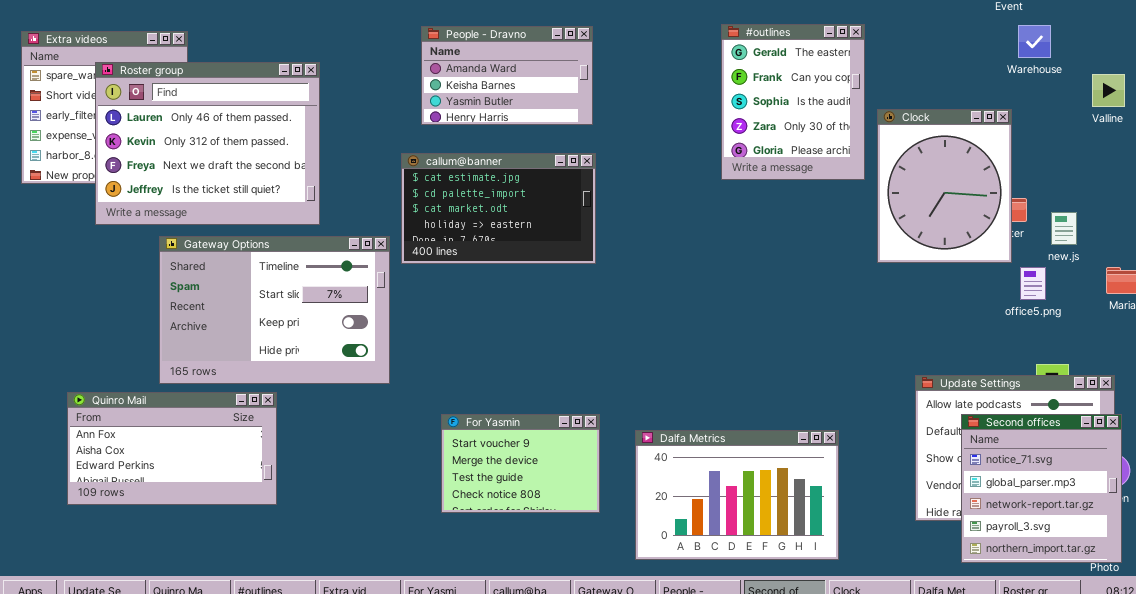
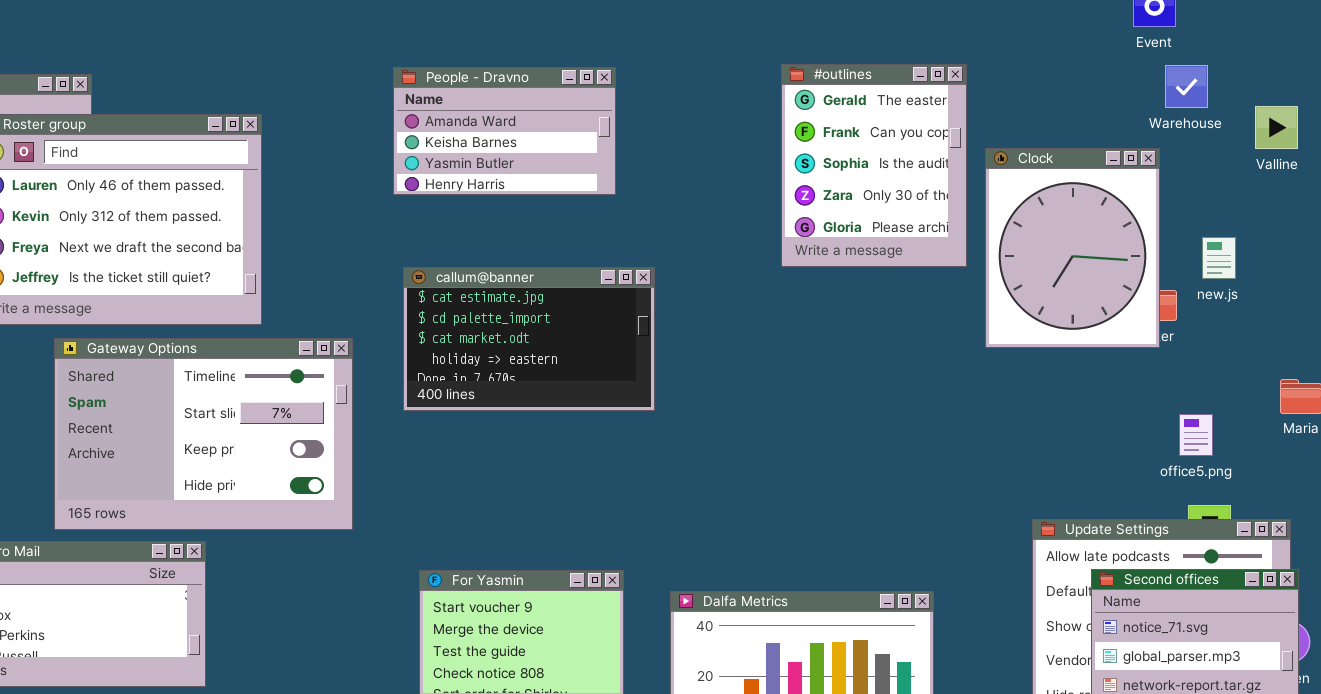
Valline: [1092,74,1125,107] -> [1255,106,1298,149], moved
Clock: [877,109,1012,263] -> [985,148,1160,348], moved
callum@banner: [401,153,596,264] -> [403,267,655,411], moved
new.js: [1051,212,1077,245] -> [1202,237,1236,279], moved
office5.png: [1020,267,1046,300] -> [1179,414,1213,456], moved

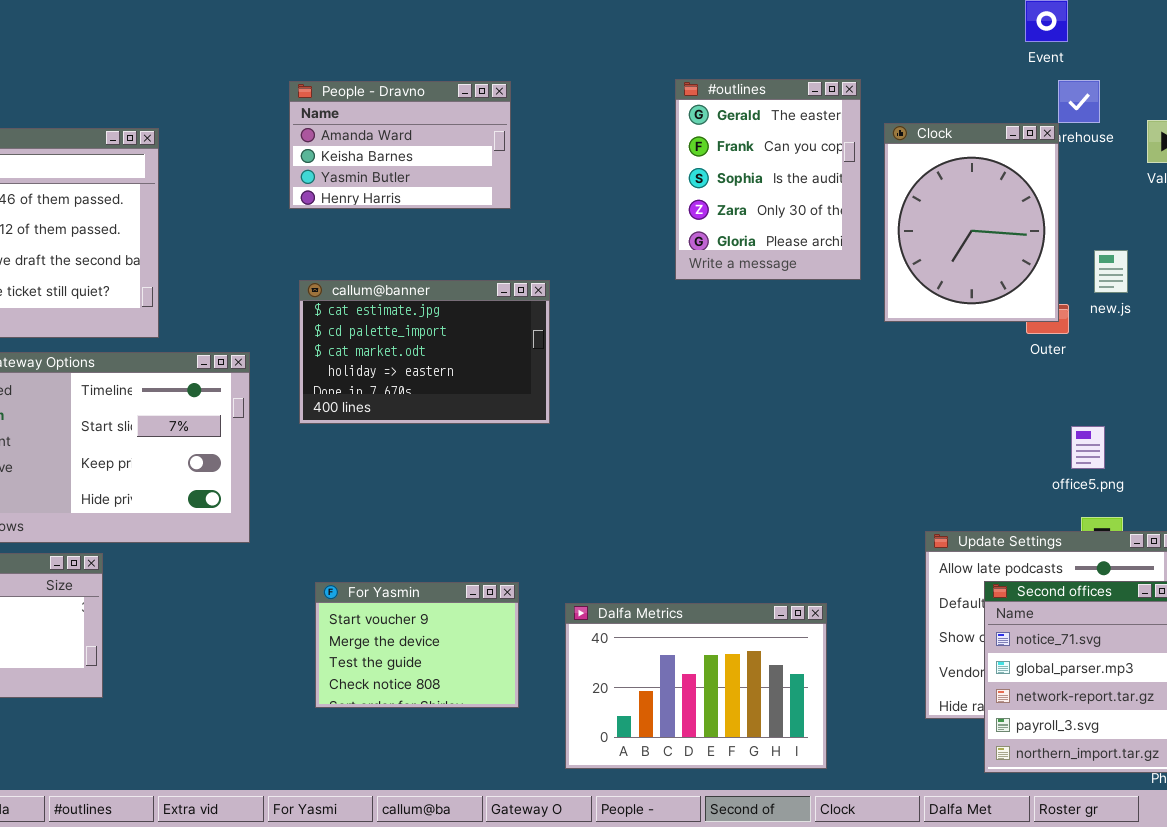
Clock: [985,148,1160,348] -> [884,123,1059,322], moved

